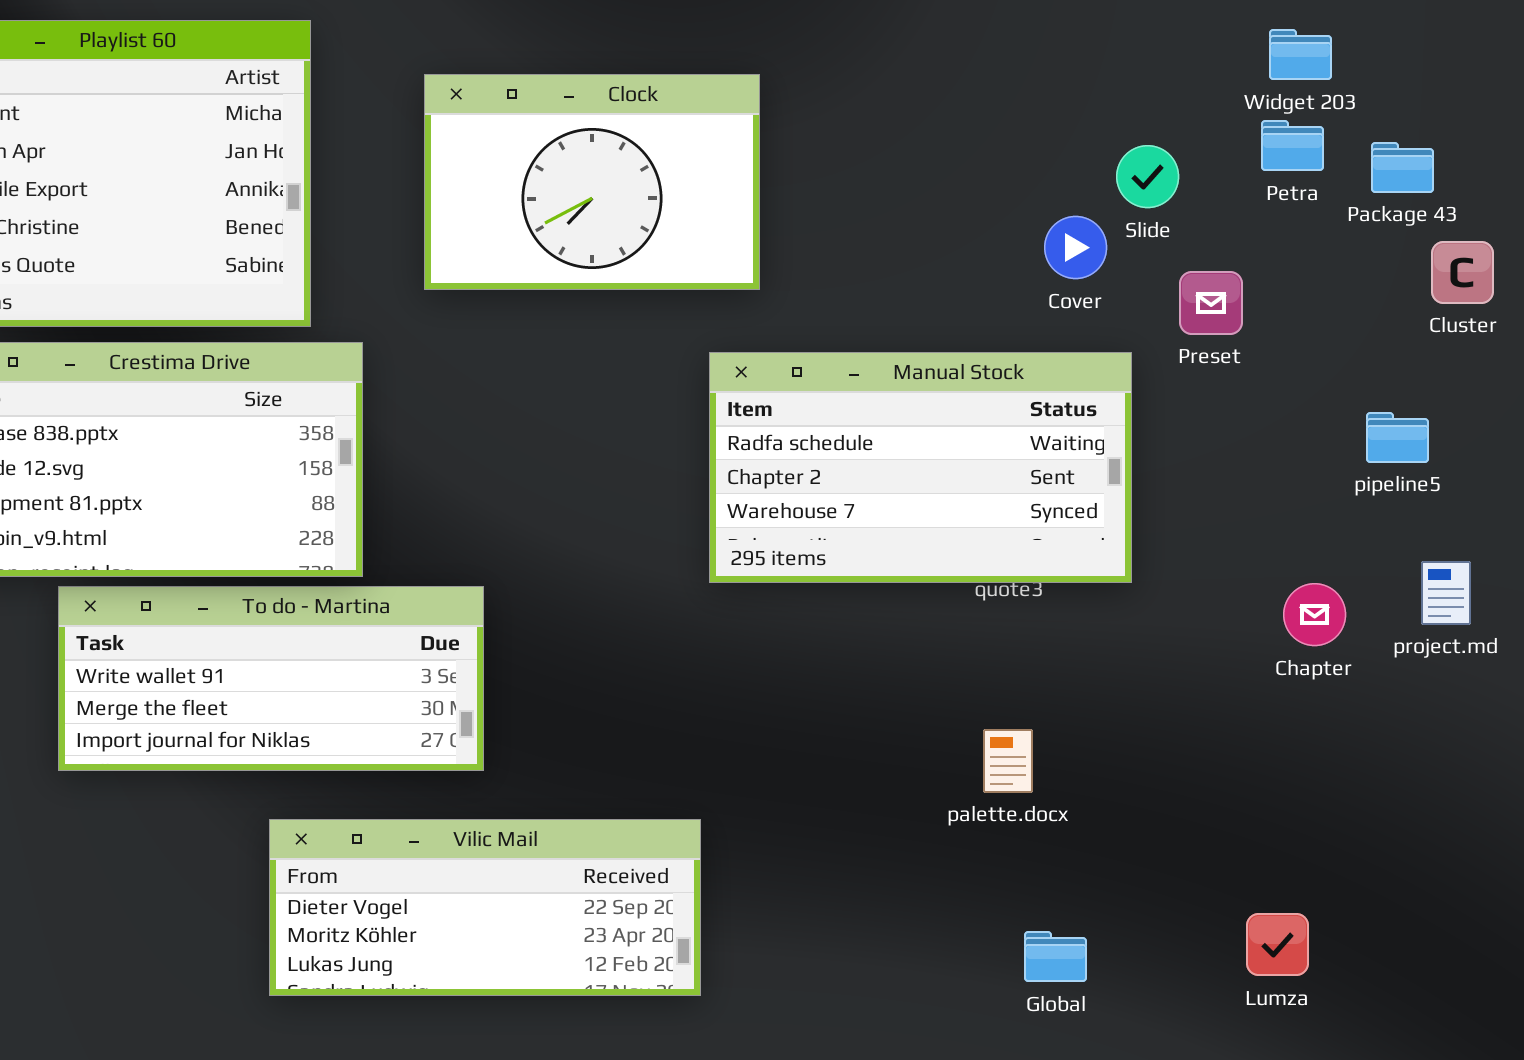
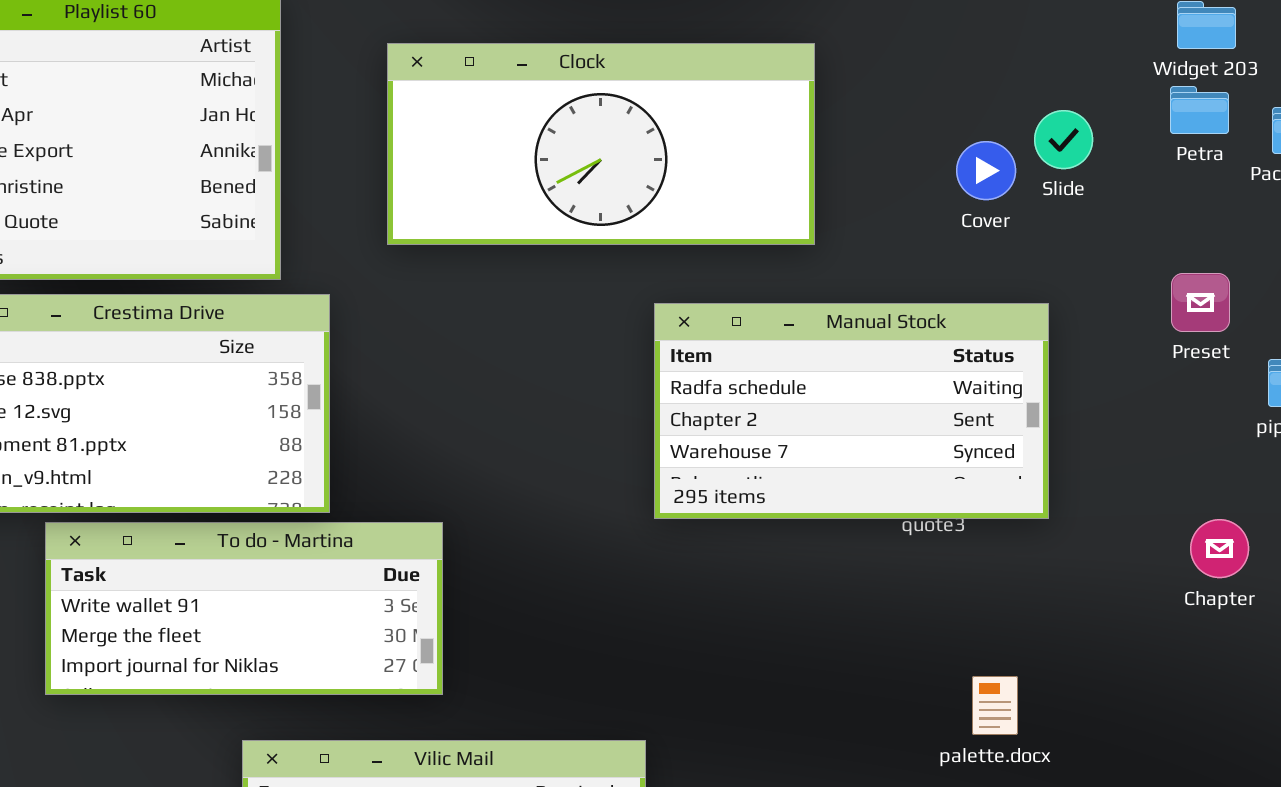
Clock: [424,74,760,290] -> [387,43,815,245], resized
Cover: [1044,216,1107,279] -> [956,141,1016,200], moved
Preset: [1179,271,1243,335] -> [1171,273,1230,332], moved
palette.docx: [983,729,1033,793] -> [972,676,1018,735], moved

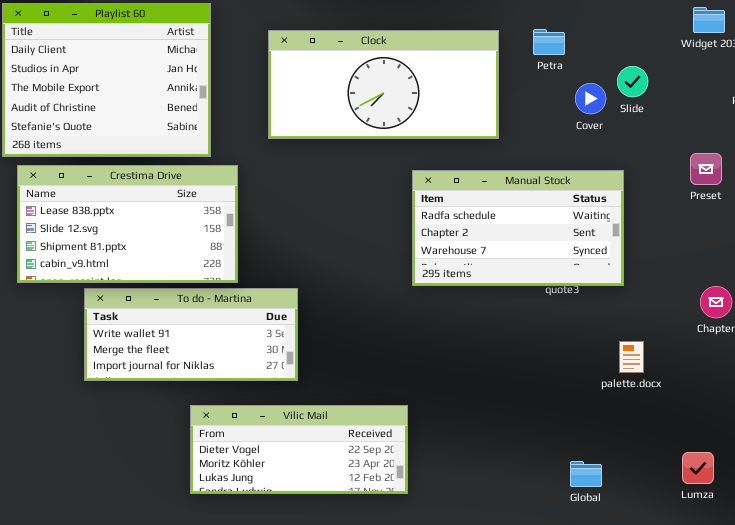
Petra: [1170,86,1229,134] -> [533,29,565,55], moved
palette.docx: [972,676,1018,735] -> [619,341,644,373], moved

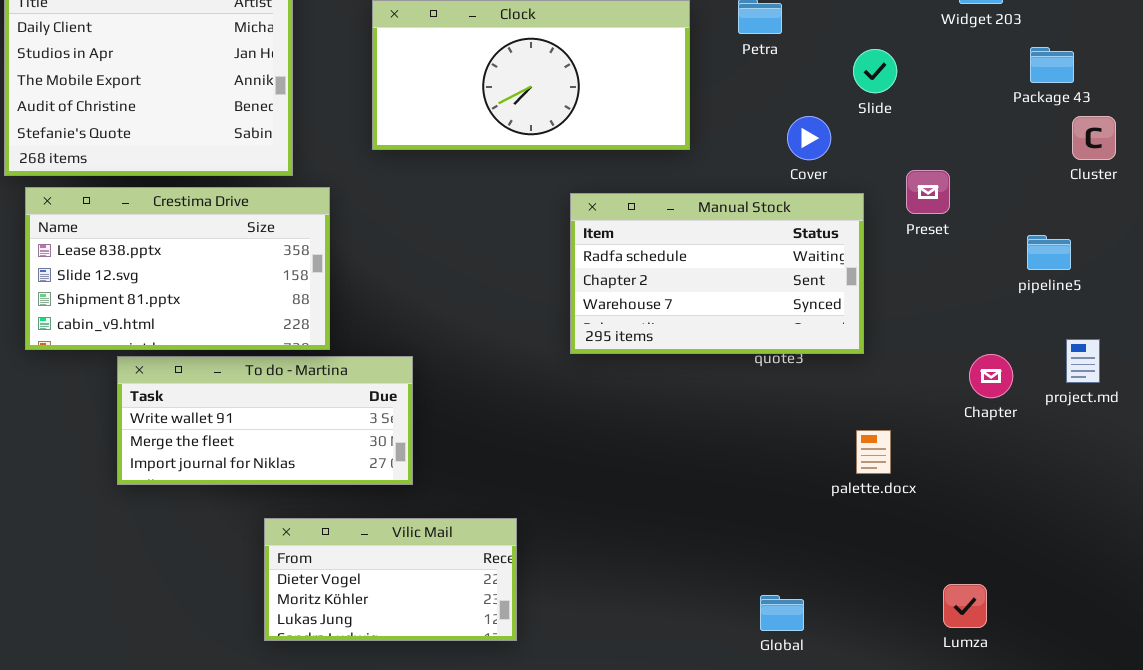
Cover: [575,83,606,114] -> [787,116,831,160], moved
Preset: [690,153,722,185] -> [906,170,950,214], moved
Vilic Mail: [190,405,408,494] -> [264,518,517,641], resized
Global: [570,461,602,487] -> [760,595,804,631], moved

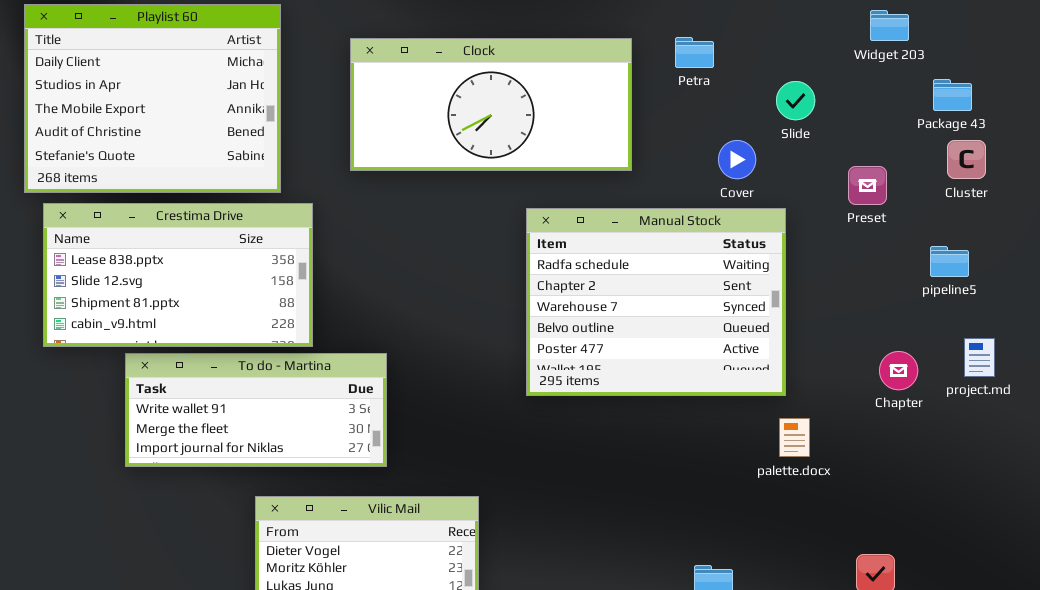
Cluster: [1072,116,1116,160] -> [947,140,986,179], moved
Preset: [906,170,950,214] -> [848,166,887,205], moved
Manual Stock: [570,193,864,354] -> [526,208,786,396], resized

